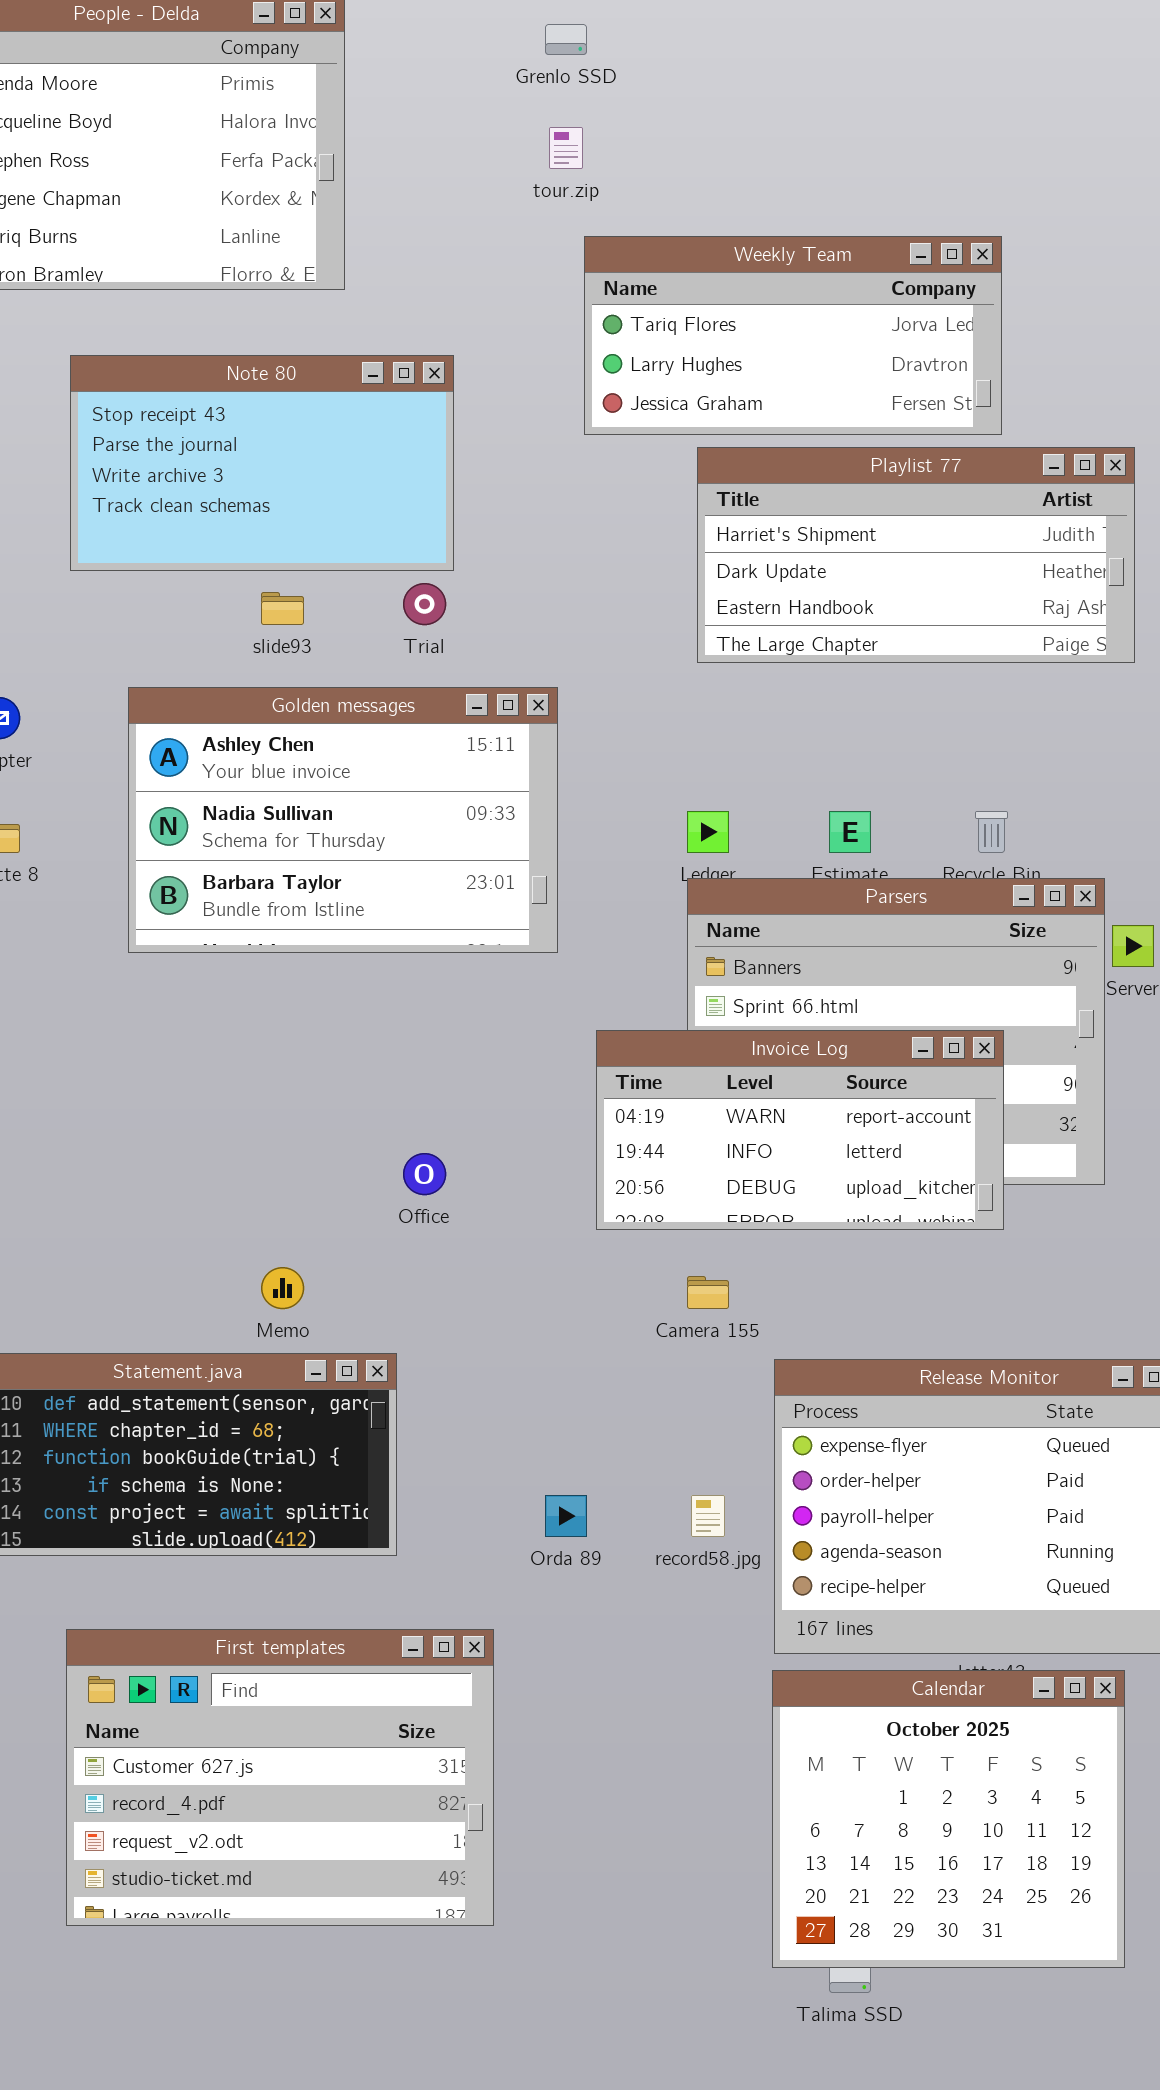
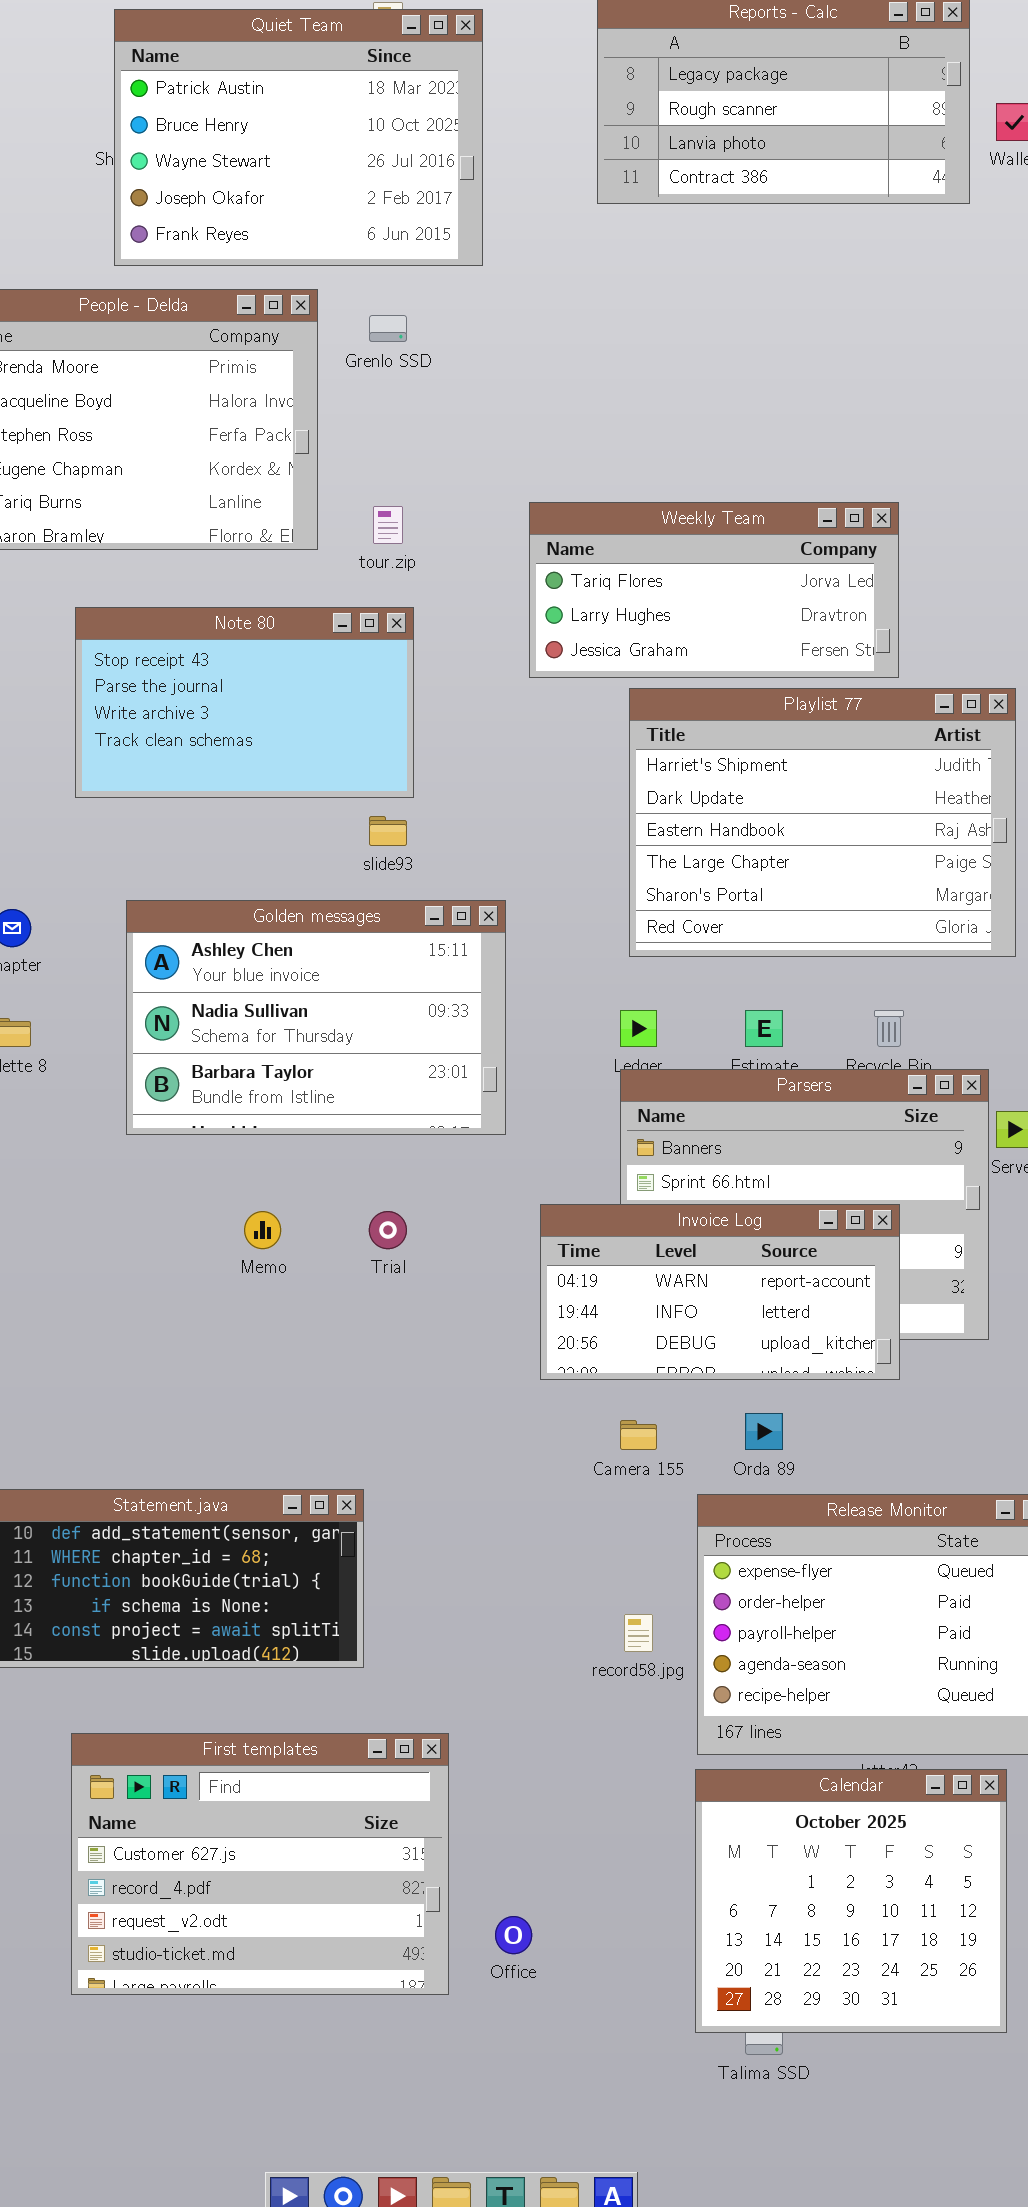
Grenlo SSD: [545,24,587,55] -> [369,315,407,342], moved
tour.zip: [549,127,583,169] -> [373,506,403,544], moved
Playlist 77: [697,447,1135,663] -> [629,688,1016,957], resized
Trial: [403,583,446,625] -> [369,1211,407,1249], moved
slide93: [261,592,304,625] -> [369,816,407,846], moved
Office: [403,1153,446,1195] -> [495,1916,532,1954], moved
Memo: [261,1267,304,1309] -> [244,1211,281,1249], moved
Orda 89: [545,1495,587,1537] -> [745,1413,783,1450], moved

